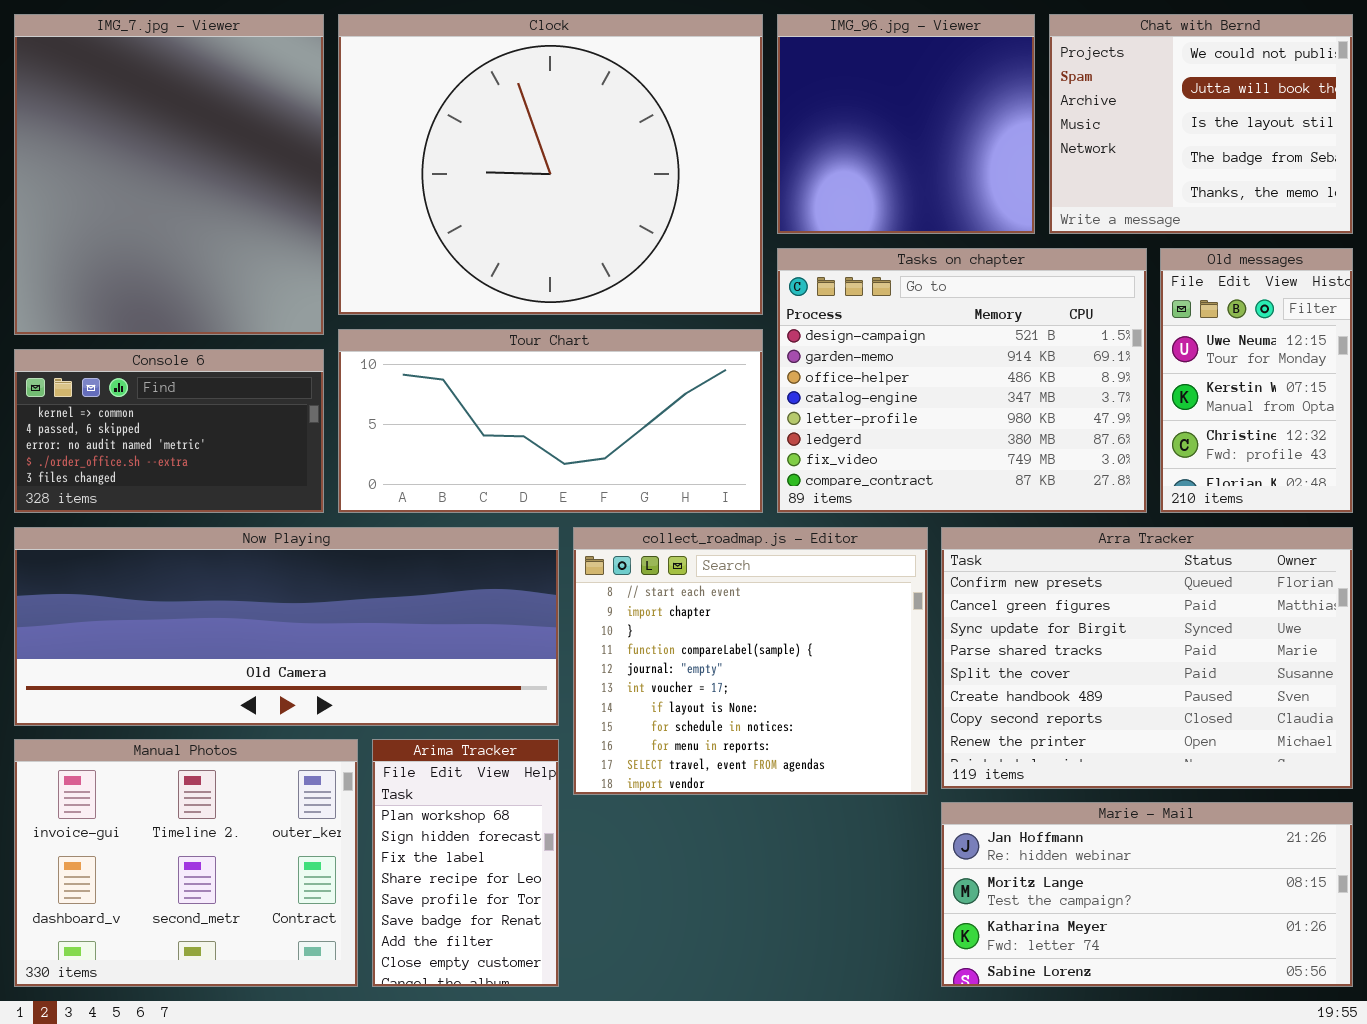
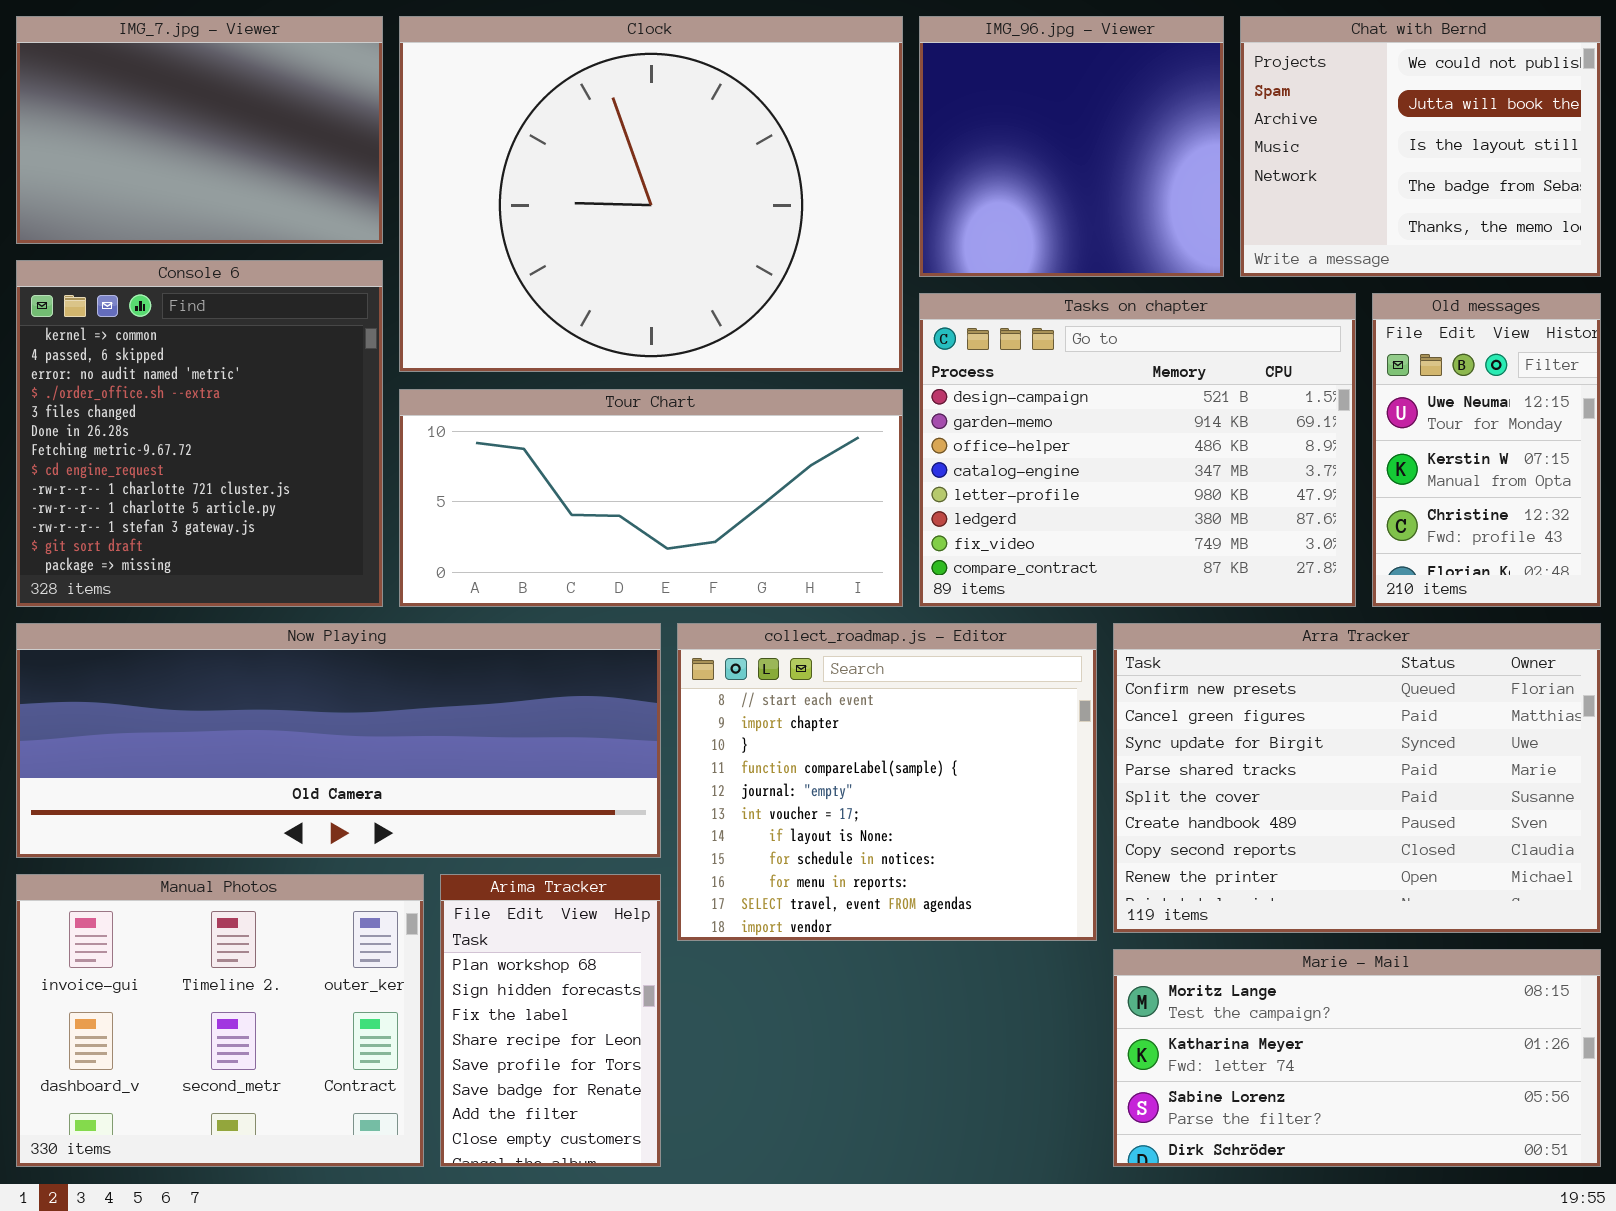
IMG_7.jpg - Viewer: [14,14,324,335] -> [16,16,383,244], resized
Console 6: [14,349,324,513] -> [16,260,383,607], resized
Marie - Mail: [941,802,1353,987] -> [1113,949,1601,1167], scrolled down 1 row

